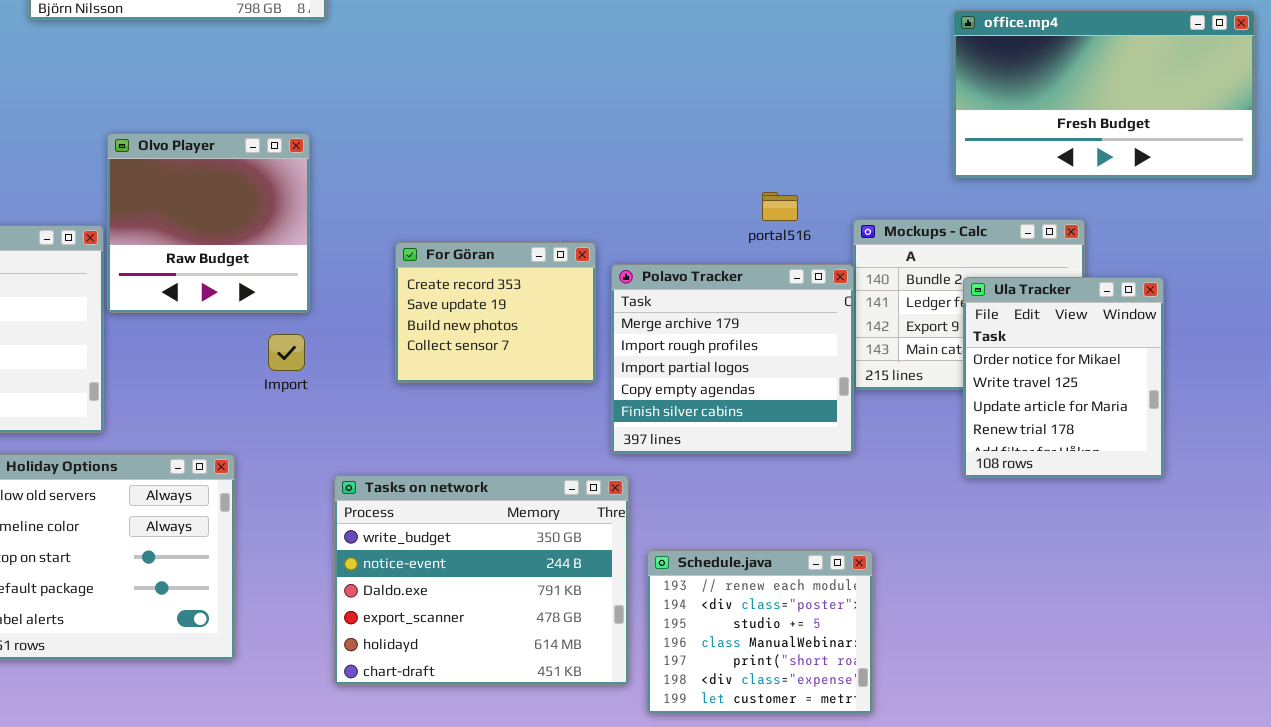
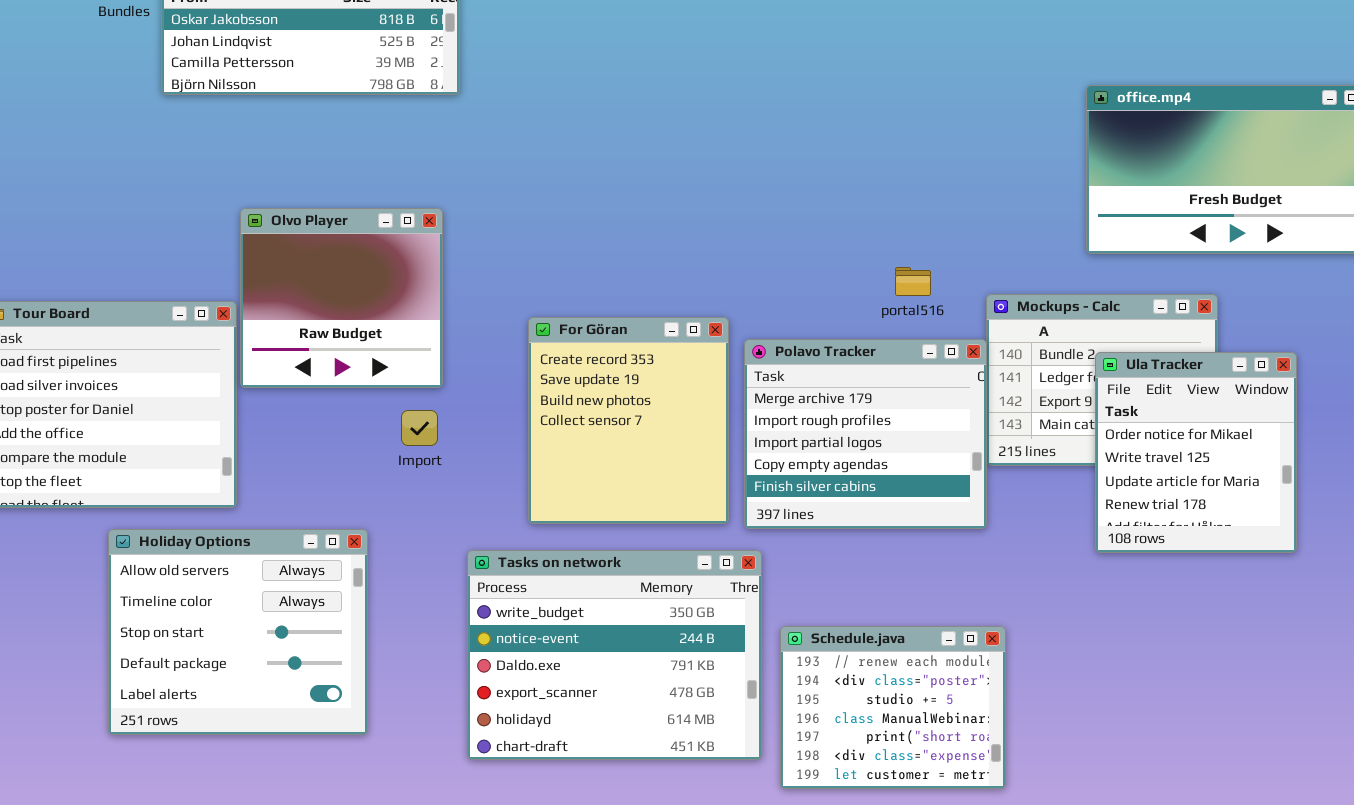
For Göran: [395,242,596,383] -> [528,317,729,524], resized

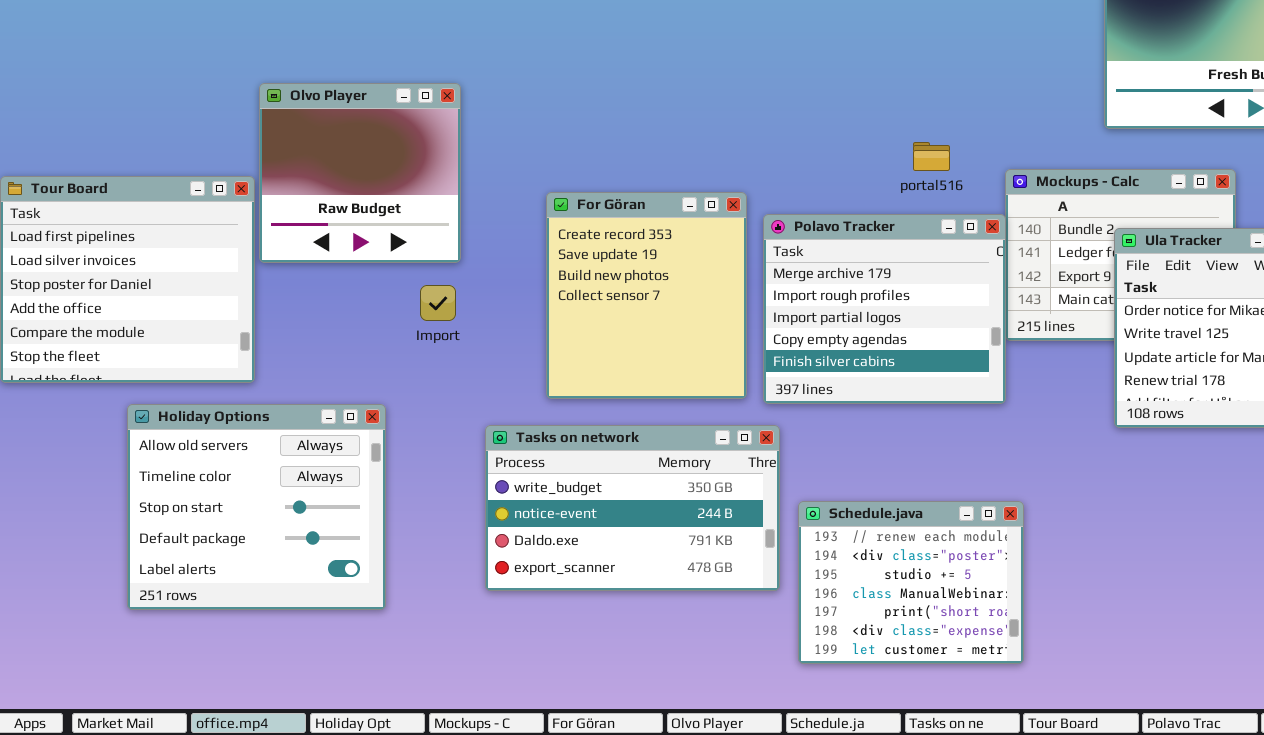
Tasks on network: [467,550,762,760] -> [485,425,780,591], resized

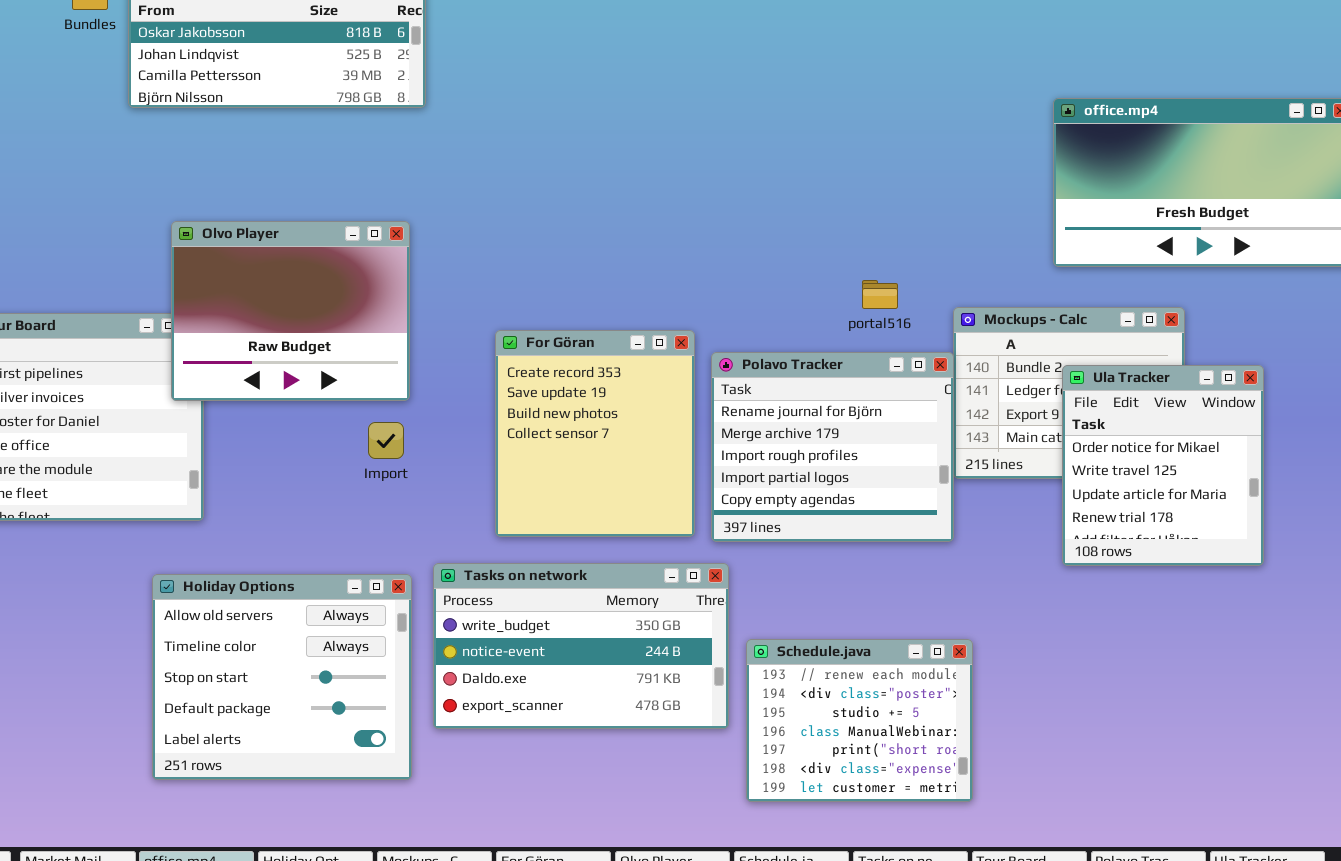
Olvo Player: [259,83,461,263] -> [171,221,410,401], resized
Polavo Tracker: [763,214,1006,404] -> [711,352,954,542], scrolled up 1 row
Holiday Options: [127,404,386,610] -> [152,574,412,780], moved

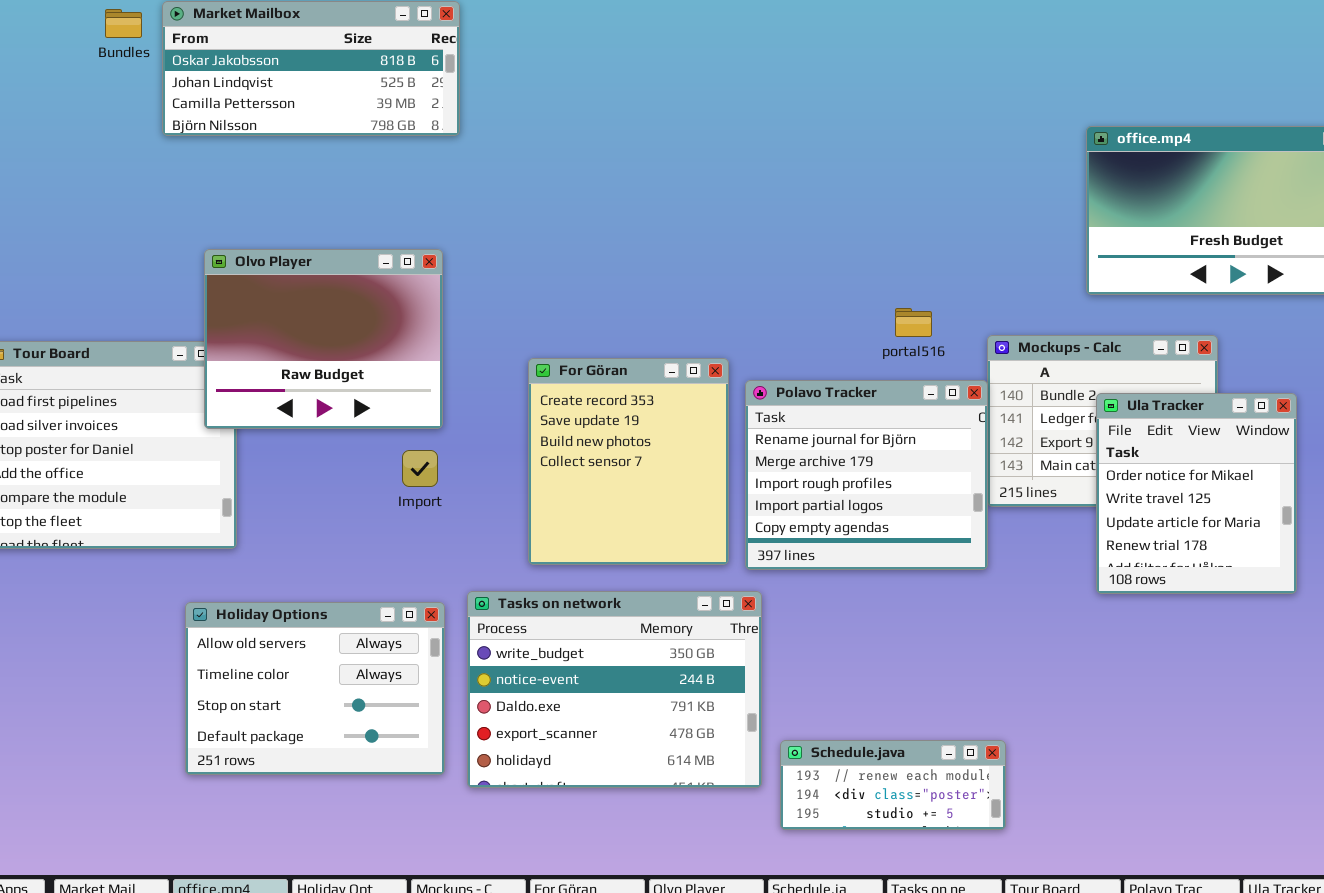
Tasks on network: [433,563,729,729] -> [467,591,762,788], resized
Holiday Options: [152,574,412,780] -> [185,602,445,775], resized
Schedule.java: [746,639,973,802] -> [780,740,1006,830], resized

